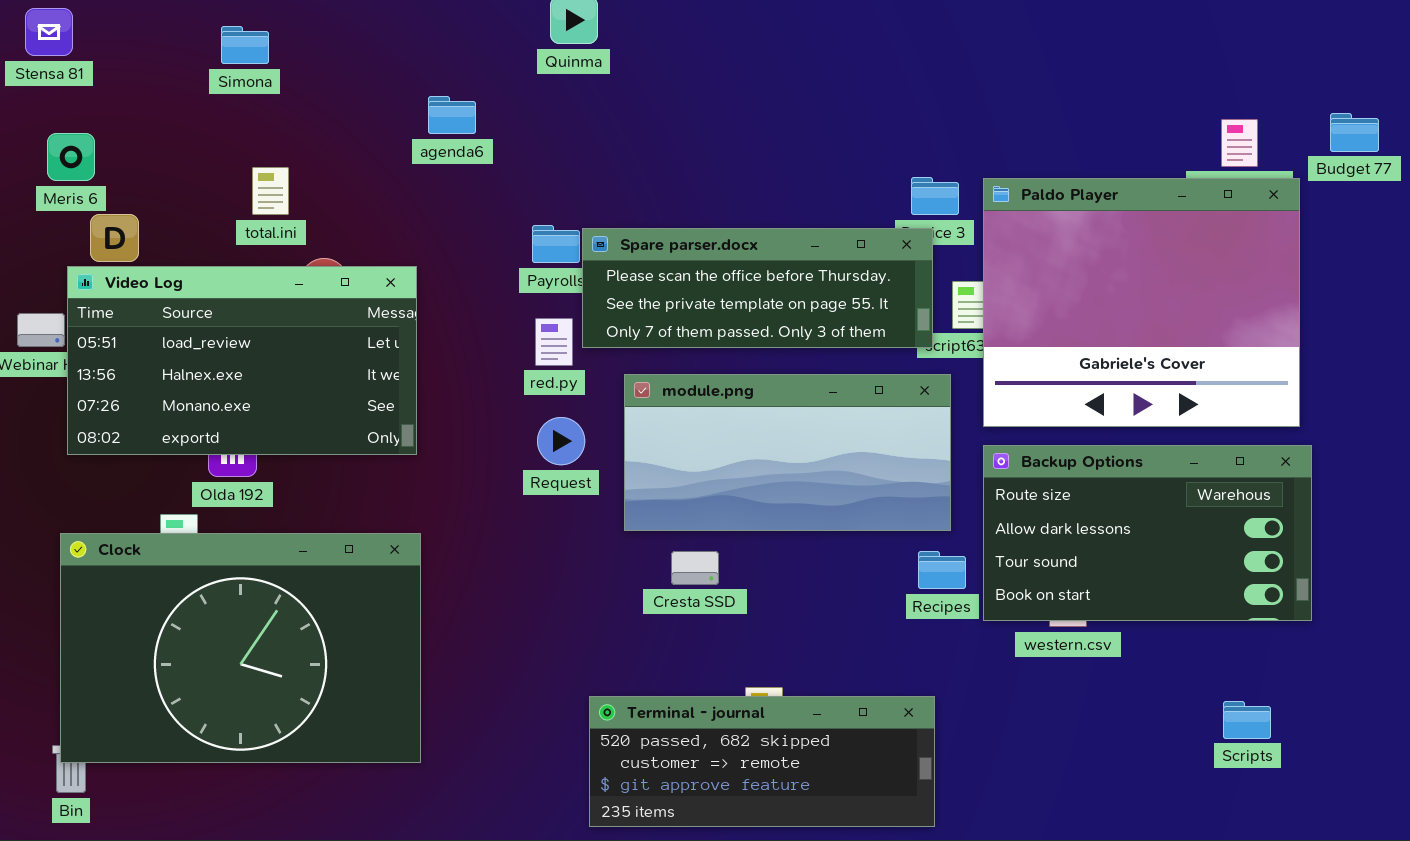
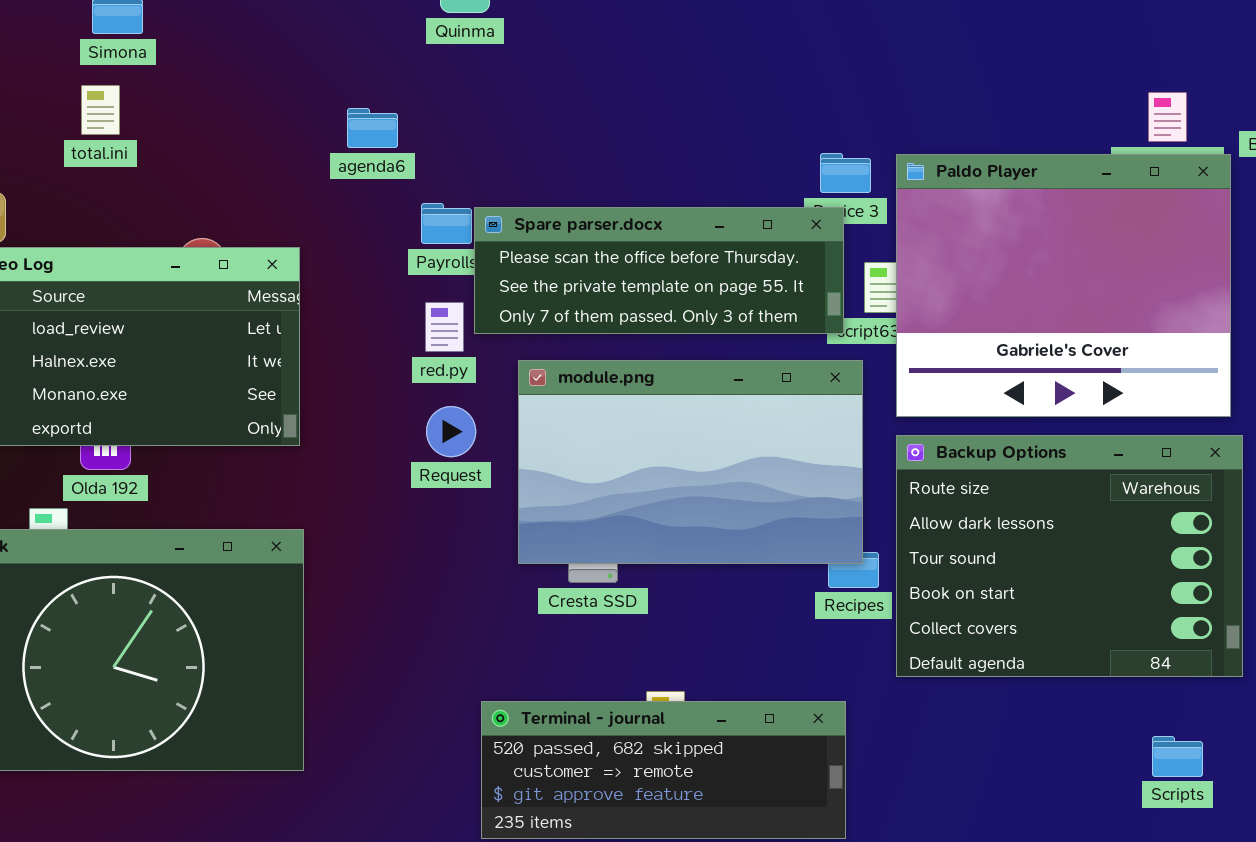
agenda6: [428,96,476,134] -> [347,108,398,148], moved
total.ini: [252,167,289,215] -> [81,85,120,135], moved
module.png: [624,374,951,531] -> [518,360,863,564], resized
Backup Options: [983,445,1312,621] -> [896,435,1243,677], resized
Scripts: [1223,701,1271,739] -> [1152,736,1203,777], moved

